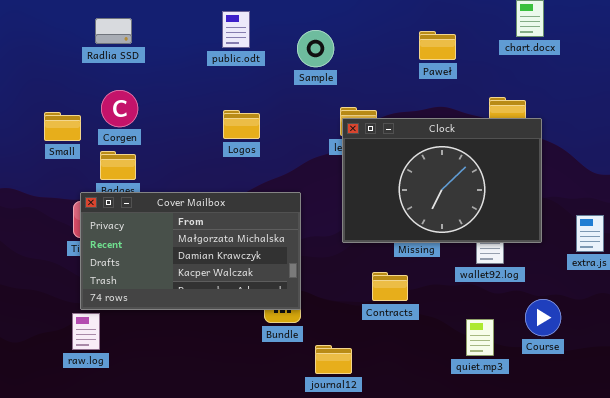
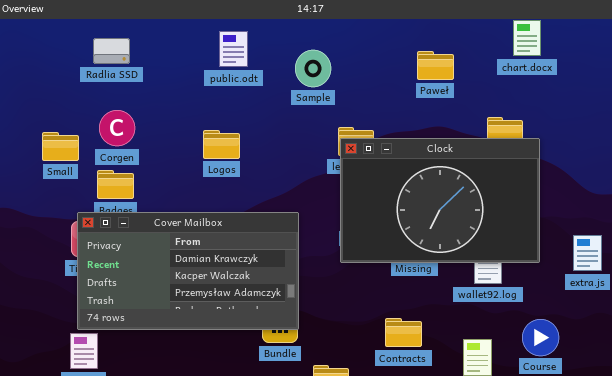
Logos: [223,110,260,139] -> [203,130,240,159], moved
Cover Mailbox: [80,192,301,310] -> [77,212,299,330], scrolled down 1 row
Contracts: [372,272,408,301] -> [385,318,422,347], moved

